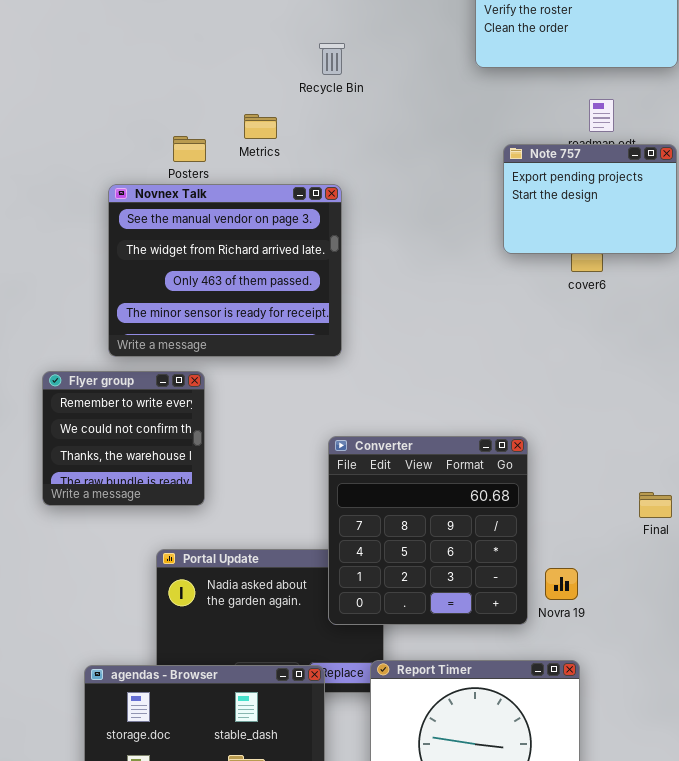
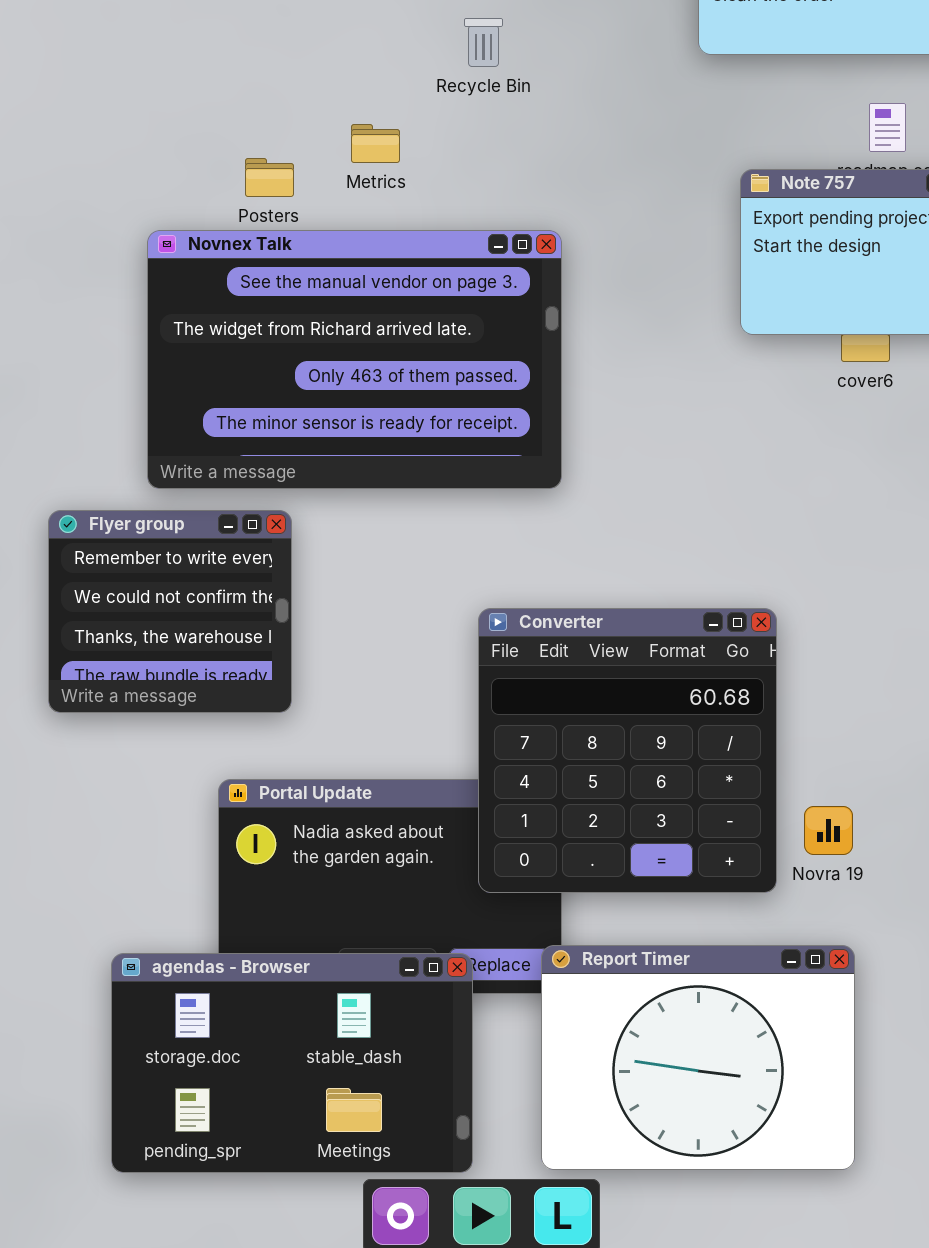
Novnex Talk: [108,184,342,357] -> [147,230,562,489], resized

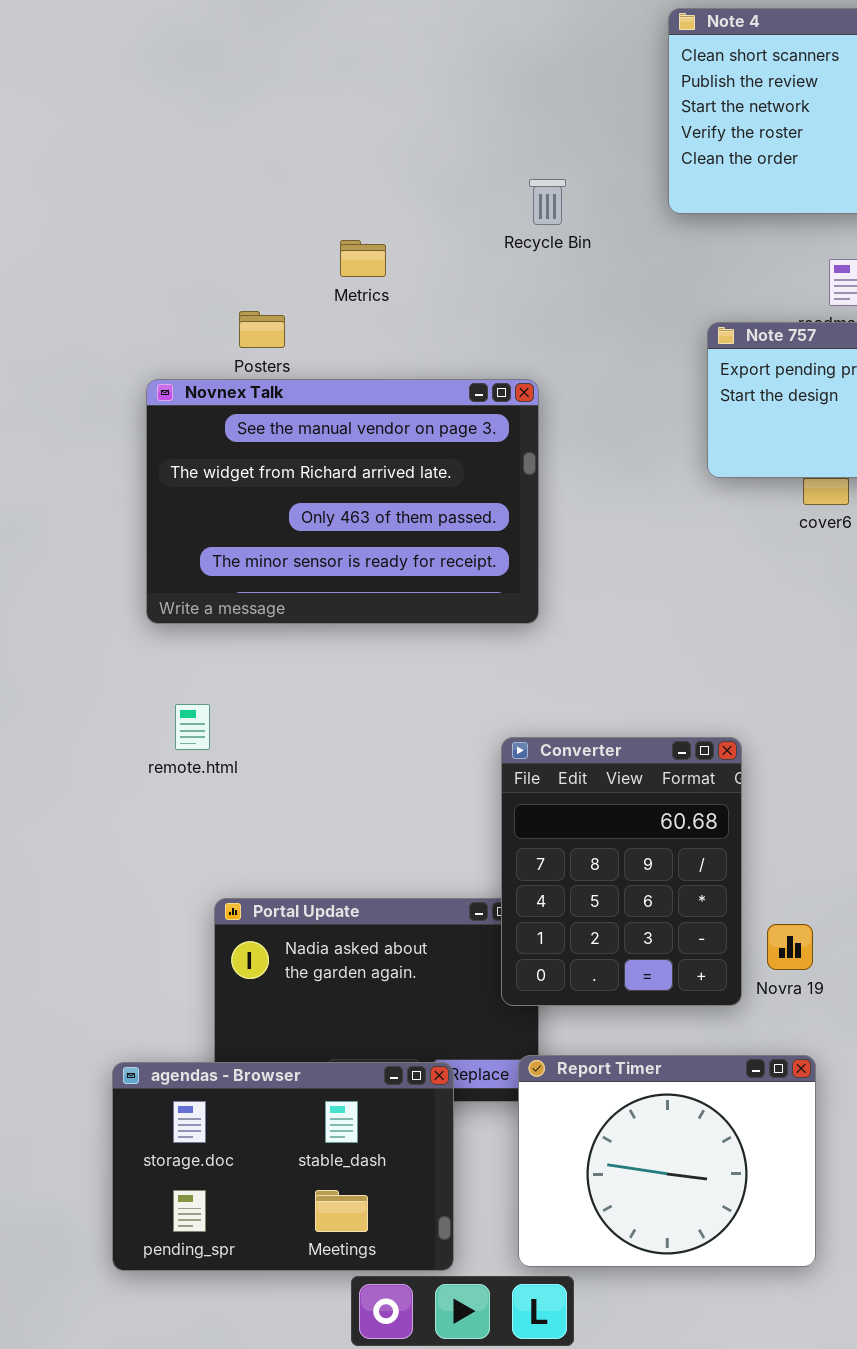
Recycle Bin: [464,18,503,67] -> [529,179,566,225], moved
Metrics: [351,124,400,163] -> [340,240,386,277], moved
Flyer group: [48,510,292,713] -> none, closed
Converter: [478,608,777,893] -> [501,737,742,1006], resized

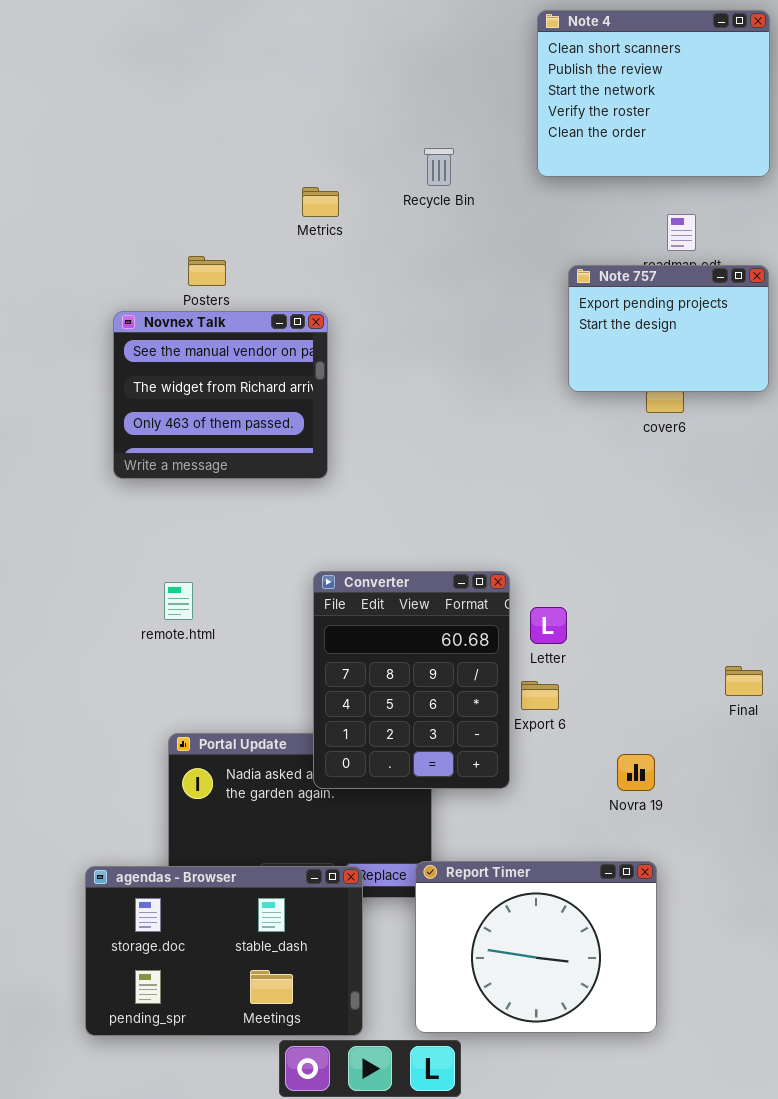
Metrics: [340,240,386,277] -> [302,187,339,217], moved
Novnex Talk: [146,379,539,624] -> [113,311,328,479], resized
remote.html: [175,704,210,750] -> [164,582,193,620], moved
Converter: [501,737,742,1006] -> [313,571,510,789], moved

